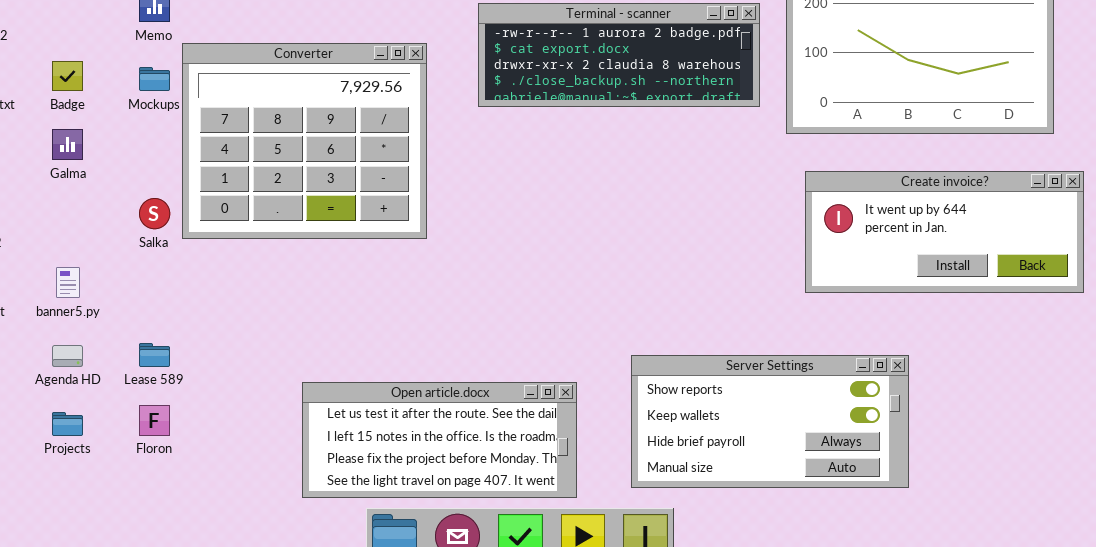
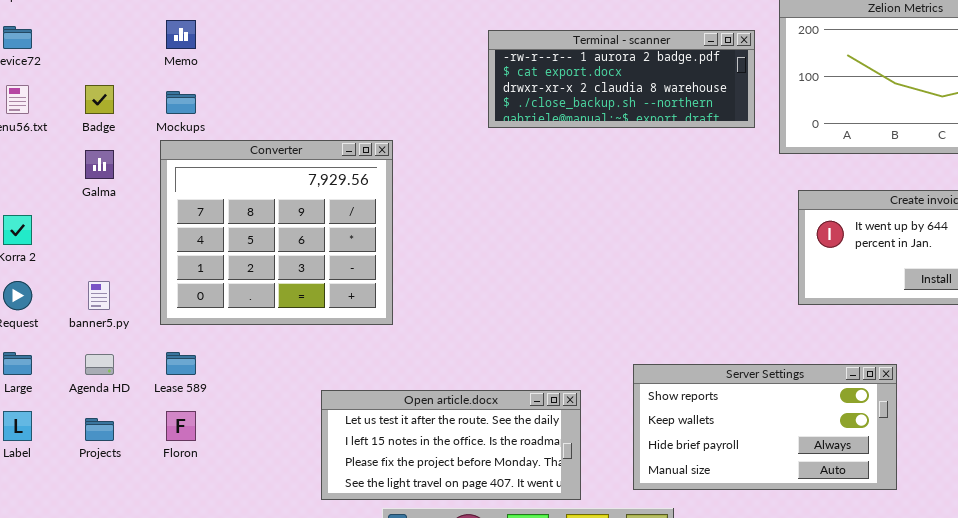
Converter: [182,43,427,239] -> [160,140,393,325], moved

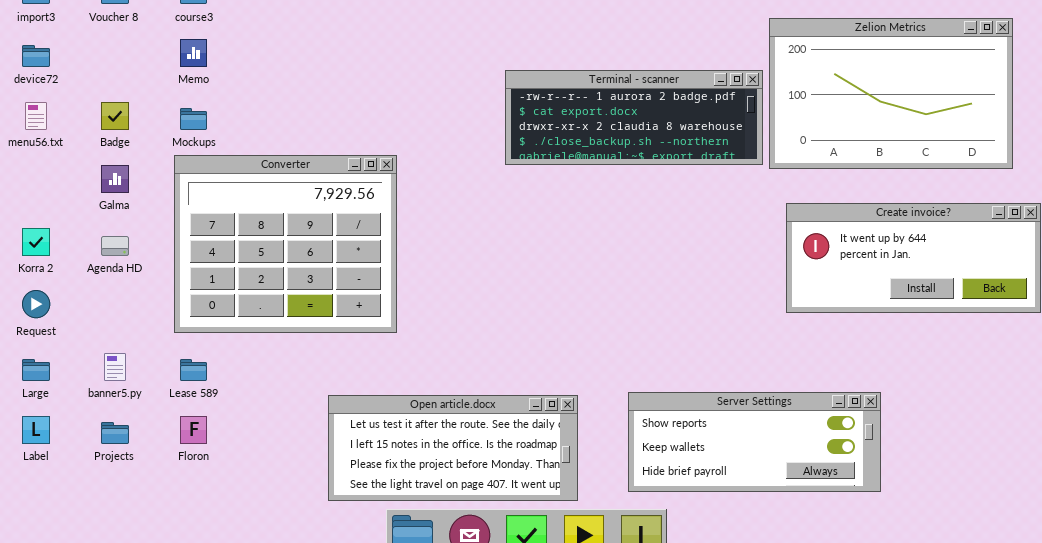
Terminal - scanner: [488,30,755,128] -> [505,70,763,165], moved
banner5.py: [88,281,110,310] -> [104,353,126,381], moved
Agenda HD: [85,354,114,375] -> [101,236,129,256], moved
Server Settings: [633,364,897,490] -> [628,392,881,492], resized

